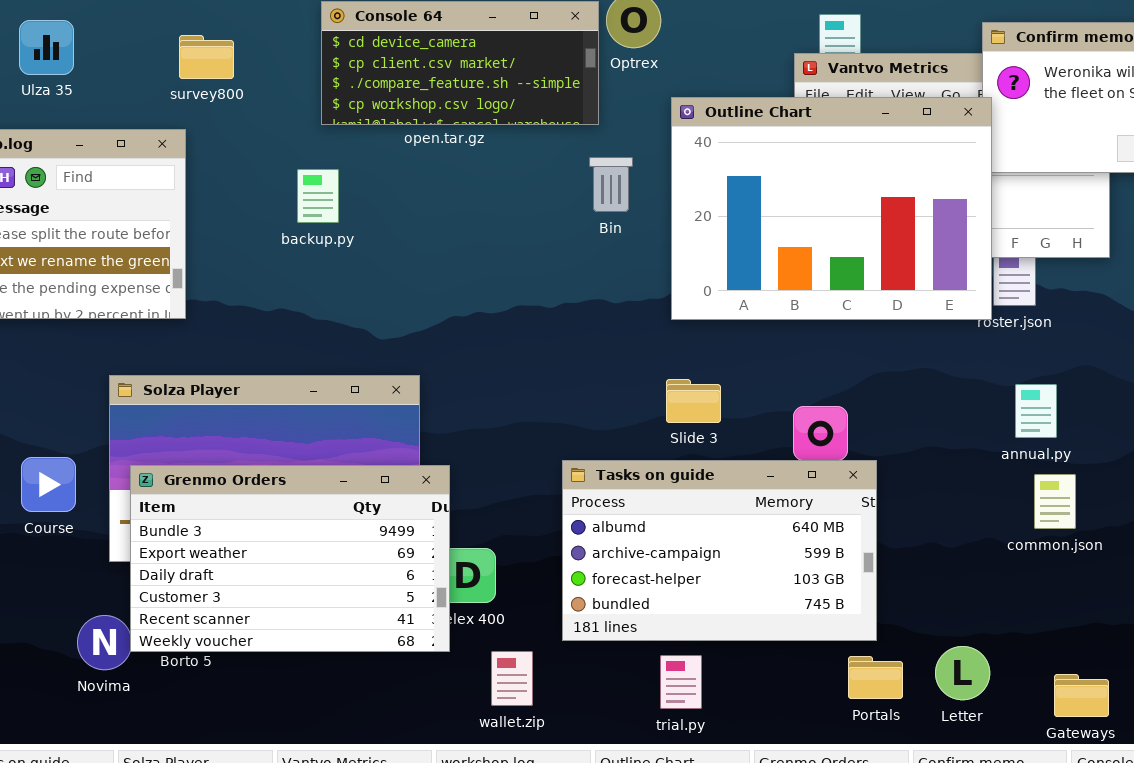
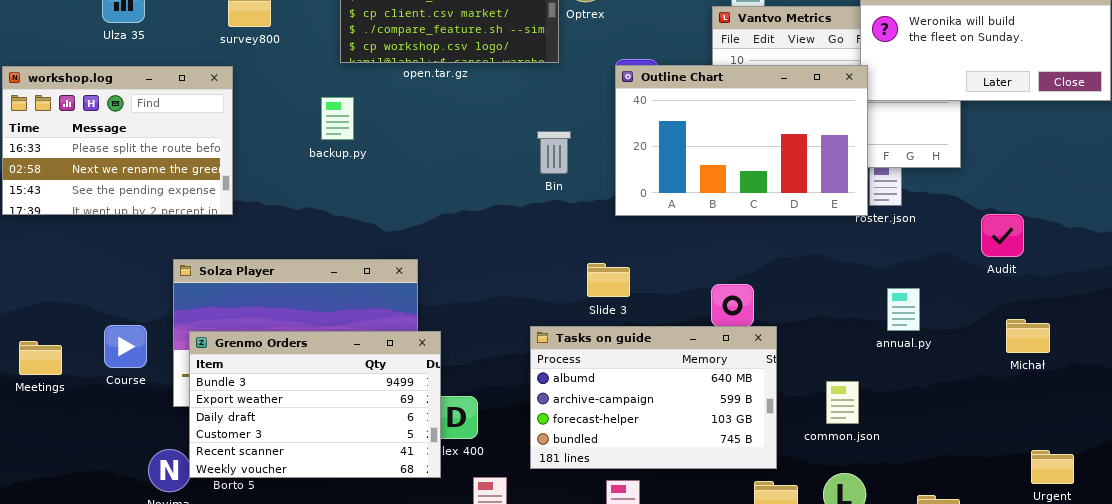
Outline Chart: [671,97,992,320] -> [615,65,868,216], resized
Bin: [589,157,633,212] -> [537,131,571,174], moved
Slide 3: [666,379,721,423] -> [587,263,630,297], moved
annual.py: [1015,384,1057,438] -> [887,288,920,331], moved
common.json: [1034,474,1076,529] -> [826,381,859,424], moved

